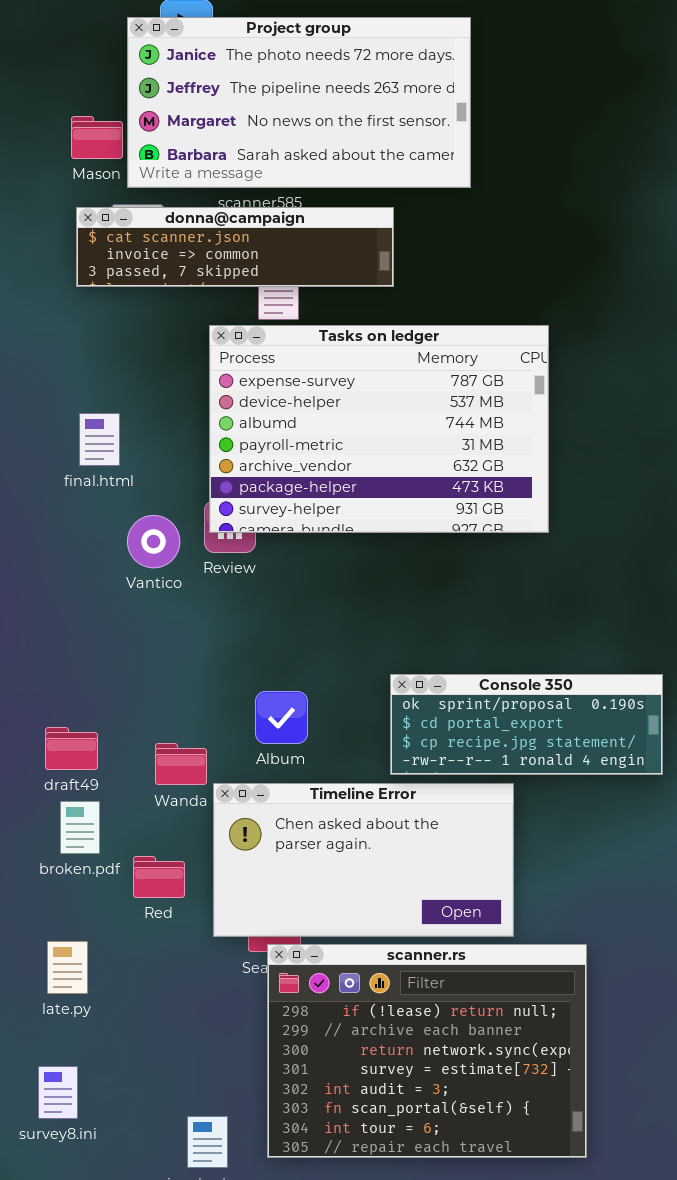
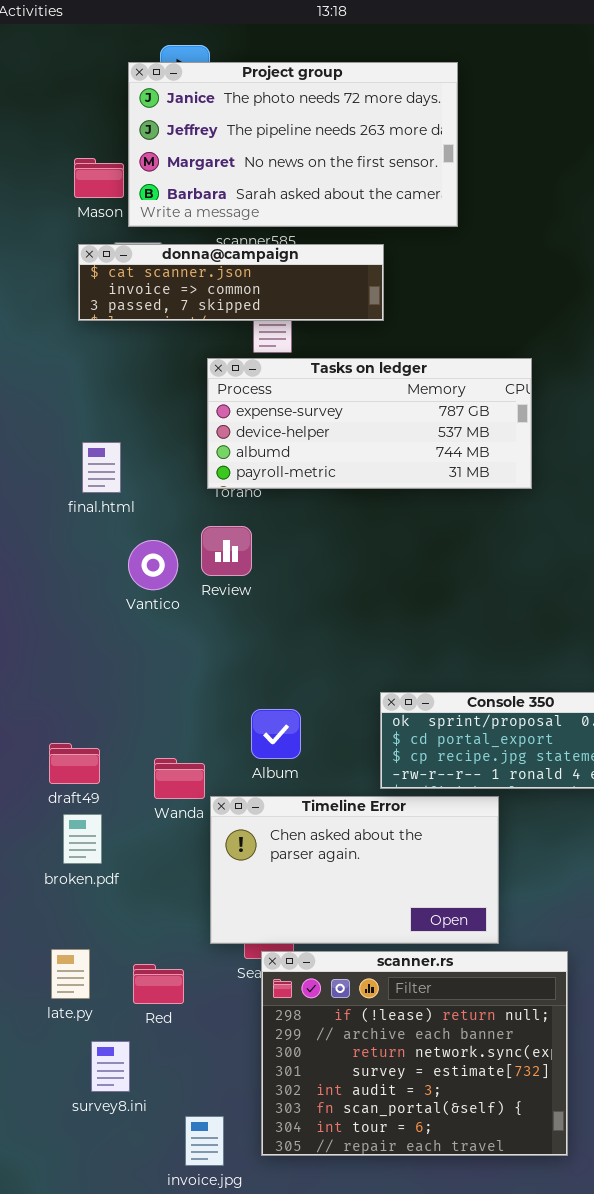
Tasks on ledger: [209,325,549,533] -> [207,358,532,489], resized
Red: [133,856,185,898] -> [133,964,184,1004], moved
survey8.ini: [38,1066,78,1119] -> [91,1041,130,1092], moved

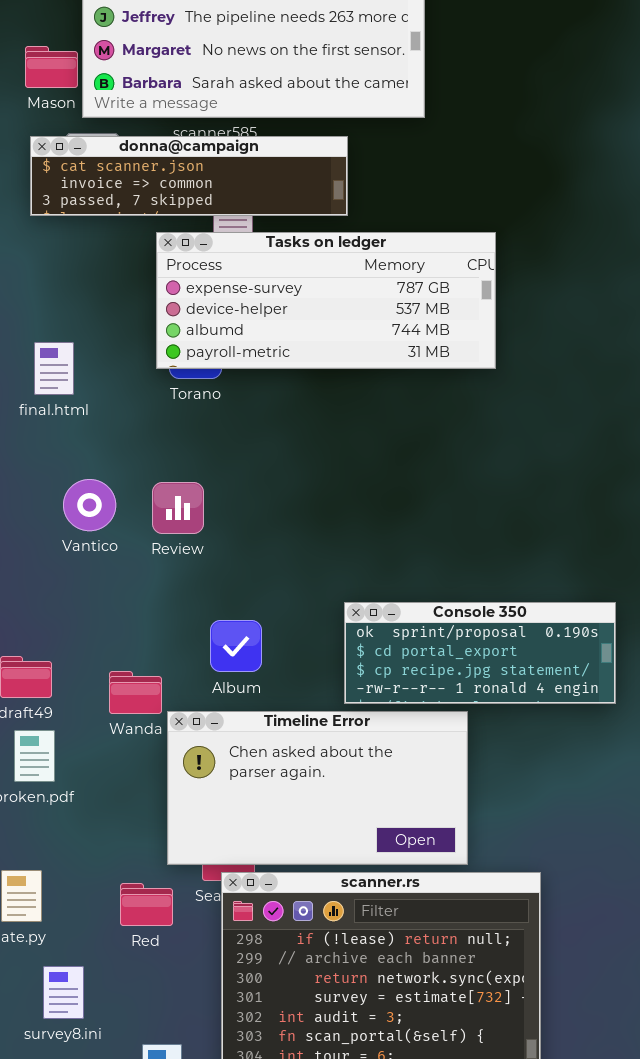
Tasks on ledger: [207,358,532,489] -> [156,232,496,369], moved
Review: [201,526,252,576] -> [152,482,204,534], moved
Vantico: [128,540,178,590] -> [63,479,116,531], moved
Red: [133,964,184,1004] -> [120,883,173,926], moved

